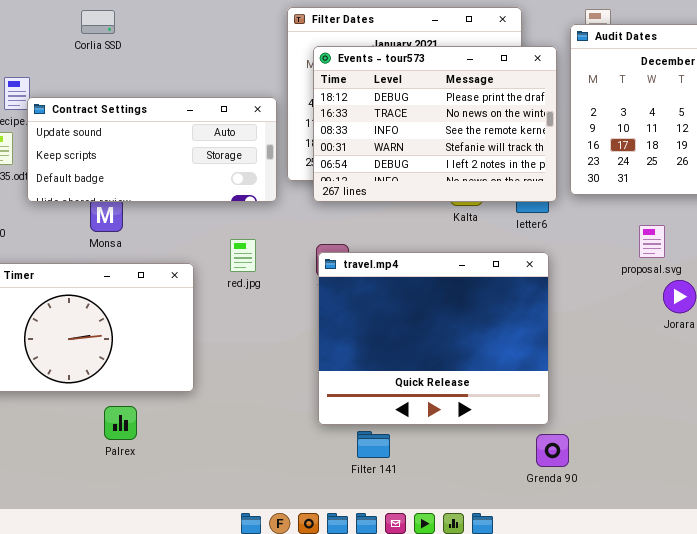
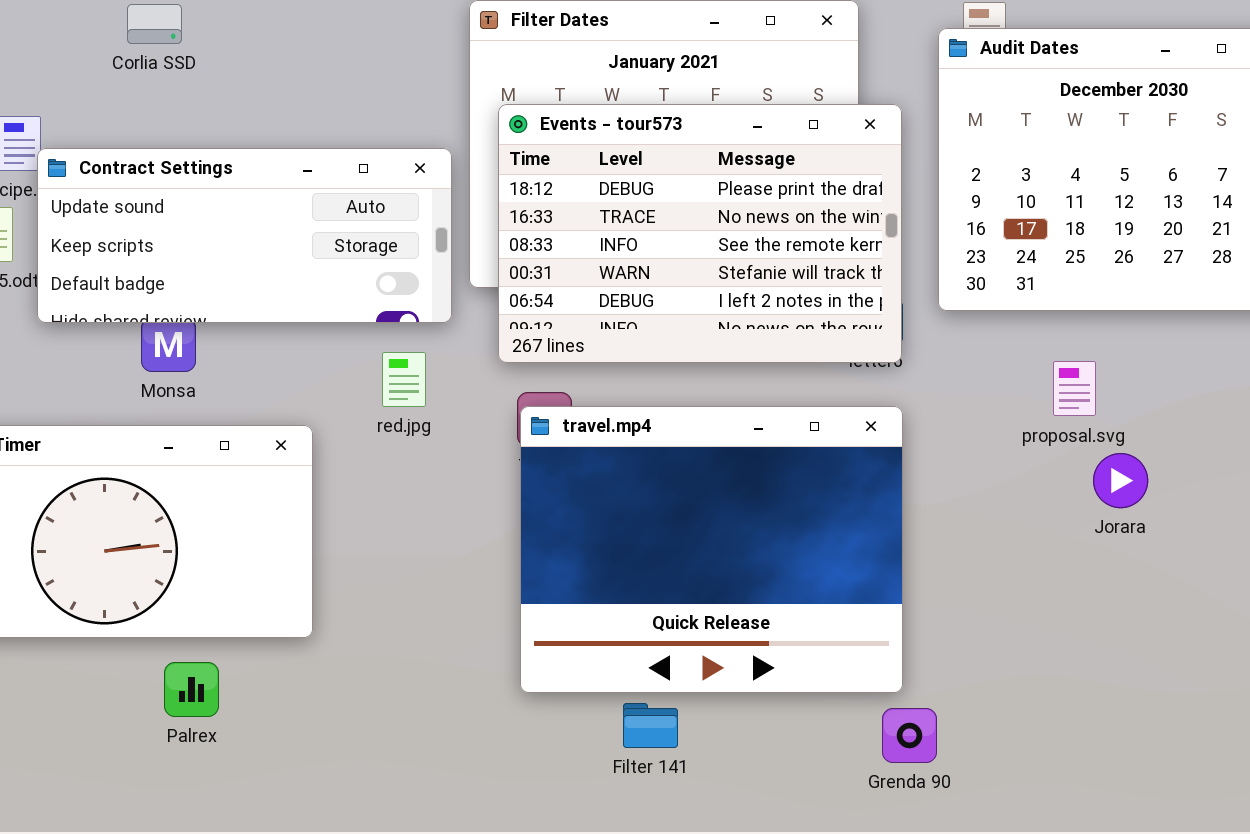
Events - tour573: [313,46,557,202] -> [498,104,902,363], moved
red.jpg: [230,239,256,272] -> [382,352,426,407], moved
Filter 141: [357,431,390,458] -> [623,703,678,748], moved

